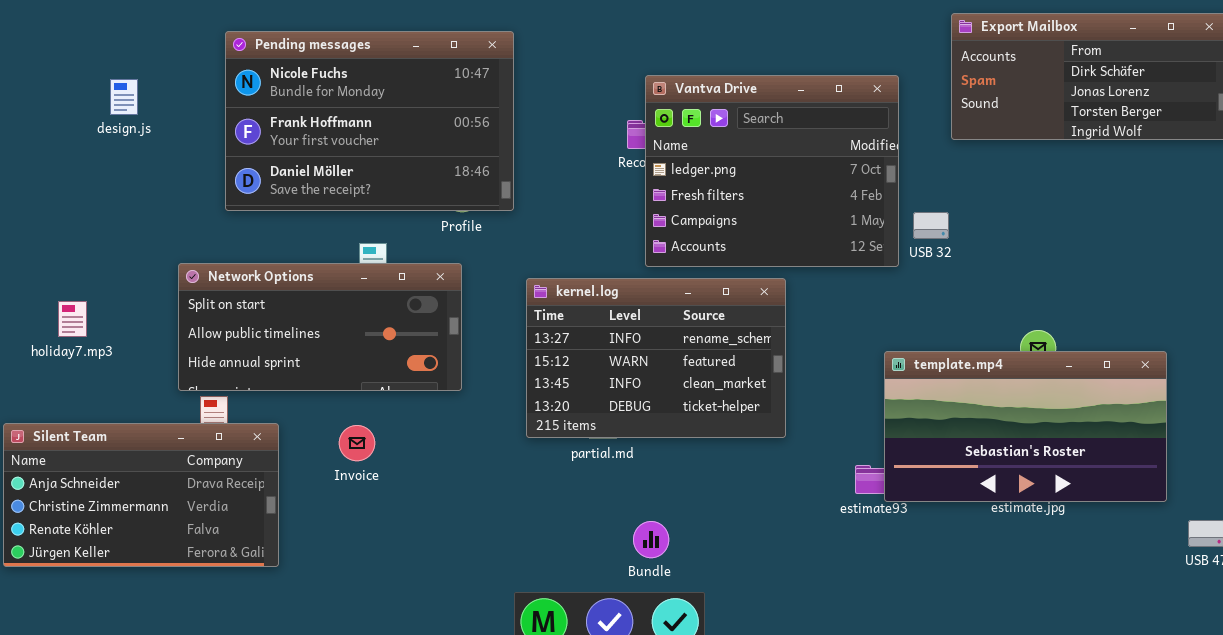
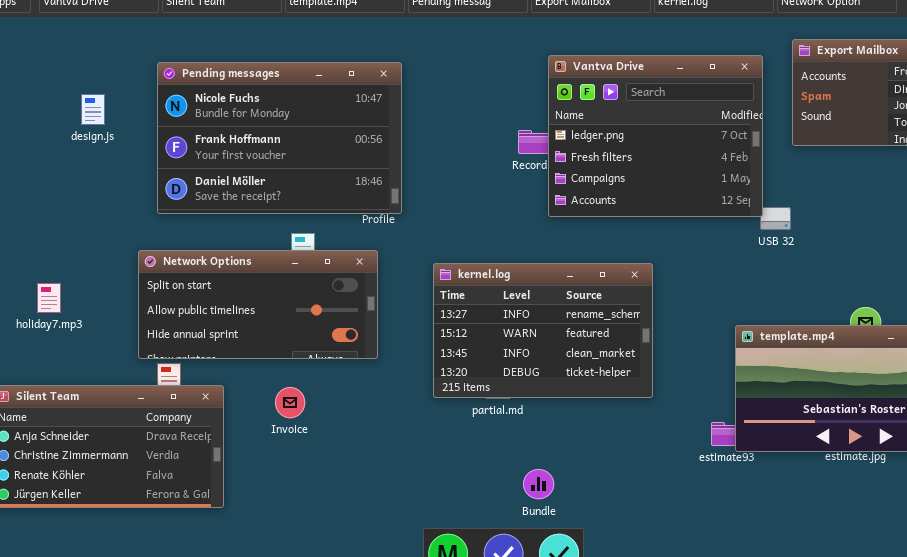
Pending messages: [225,31,514,211] -> [157,62,402,214], moved
Vantva Drive: [645,75,899,267] -> [548,55,763,217], moved

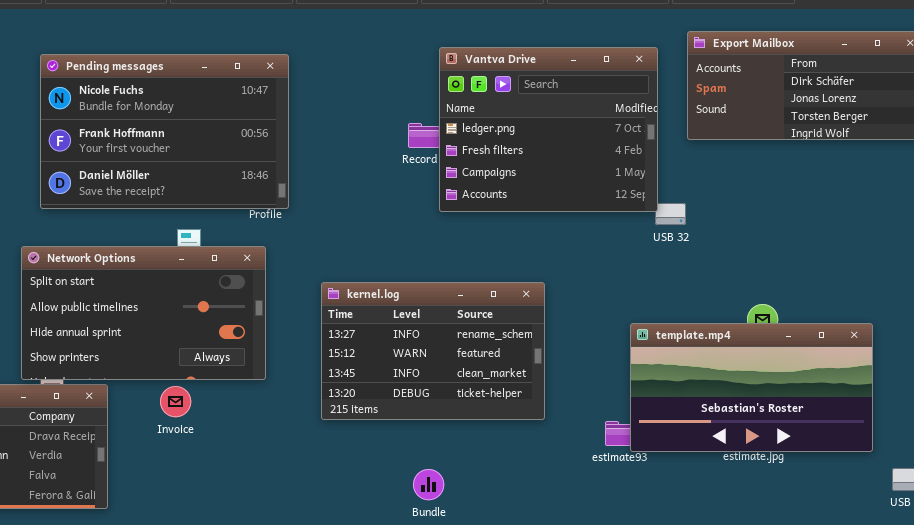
Network Options: [138,250,378,359] -> [21,246,266,380], resized
kernel.log: [433,263,653,398] -> [321,282,545,420], moved

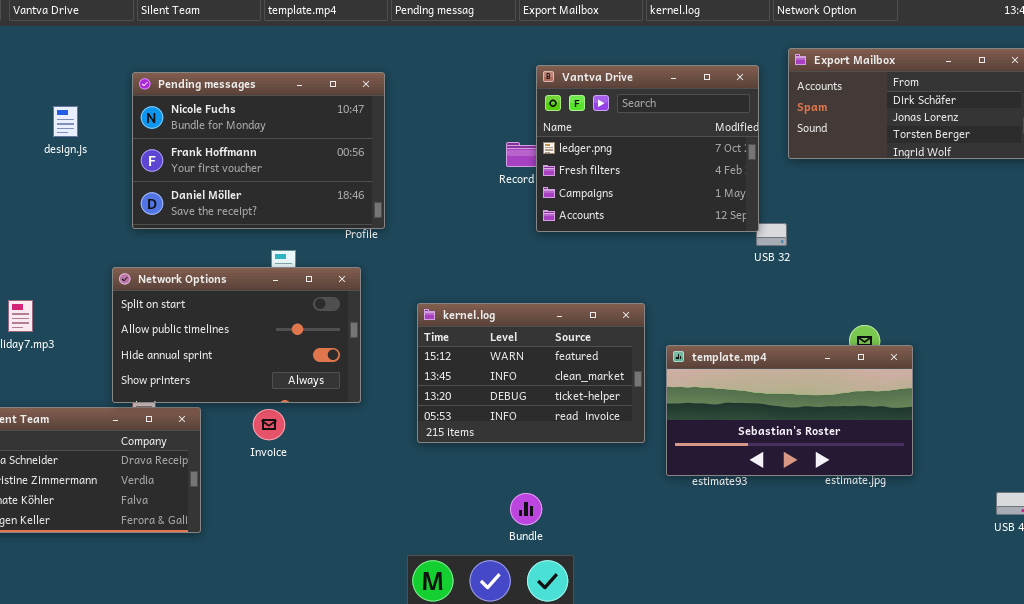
kernel.log: [321,282,545,420] -> [417,303,645,443], scrolled down 1 row
template.mp4: [630,323,873,452] -> [666,345,913,476], moved

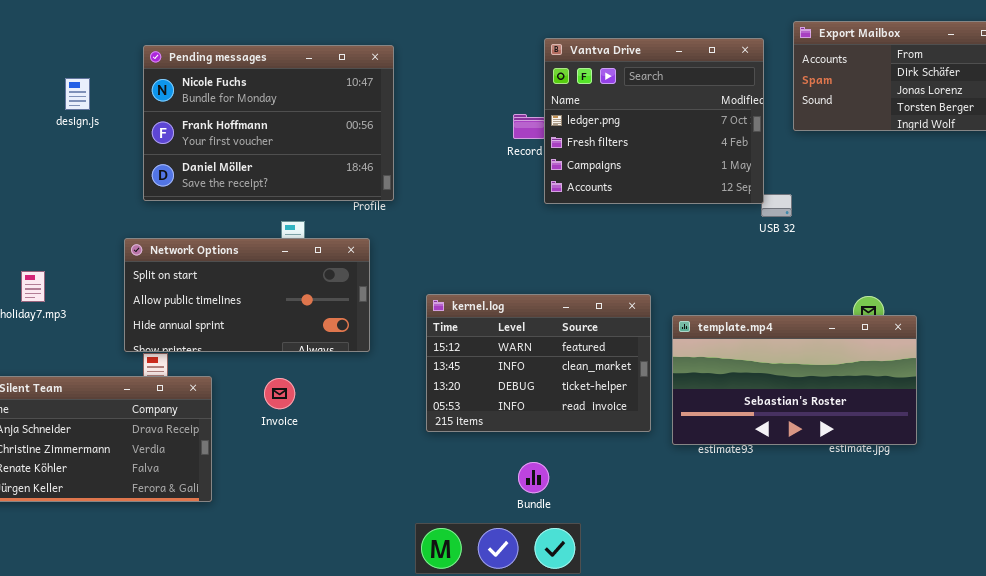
Network Options: [112,267,361,403] -> [124,238,370,352], resized
kernel.log: [417,303,645,443] -> [426,294,651,432], moved

